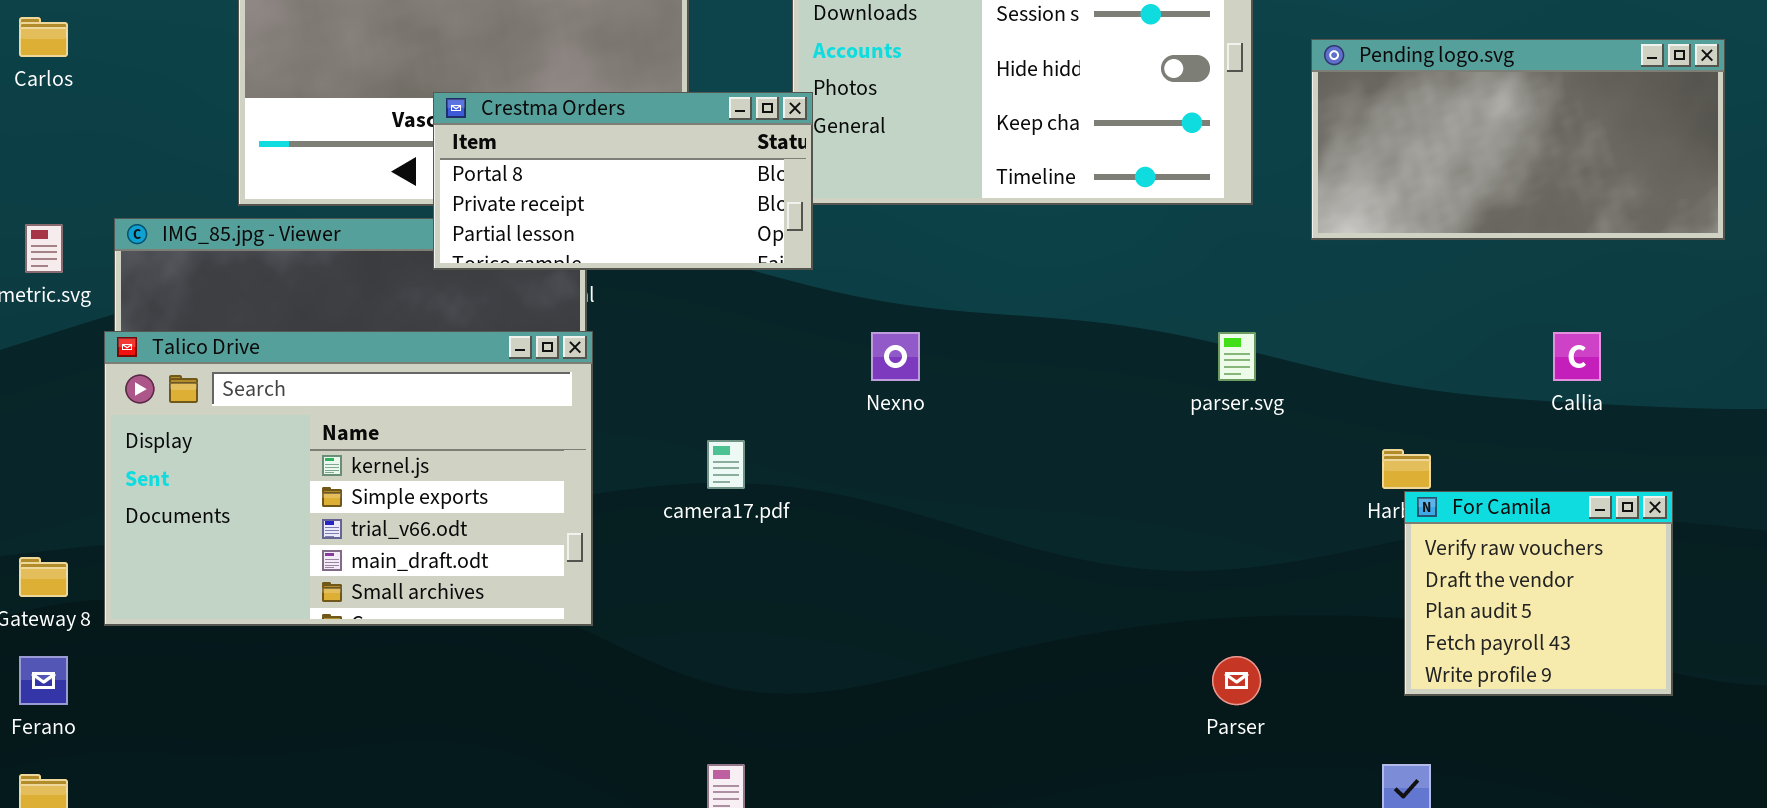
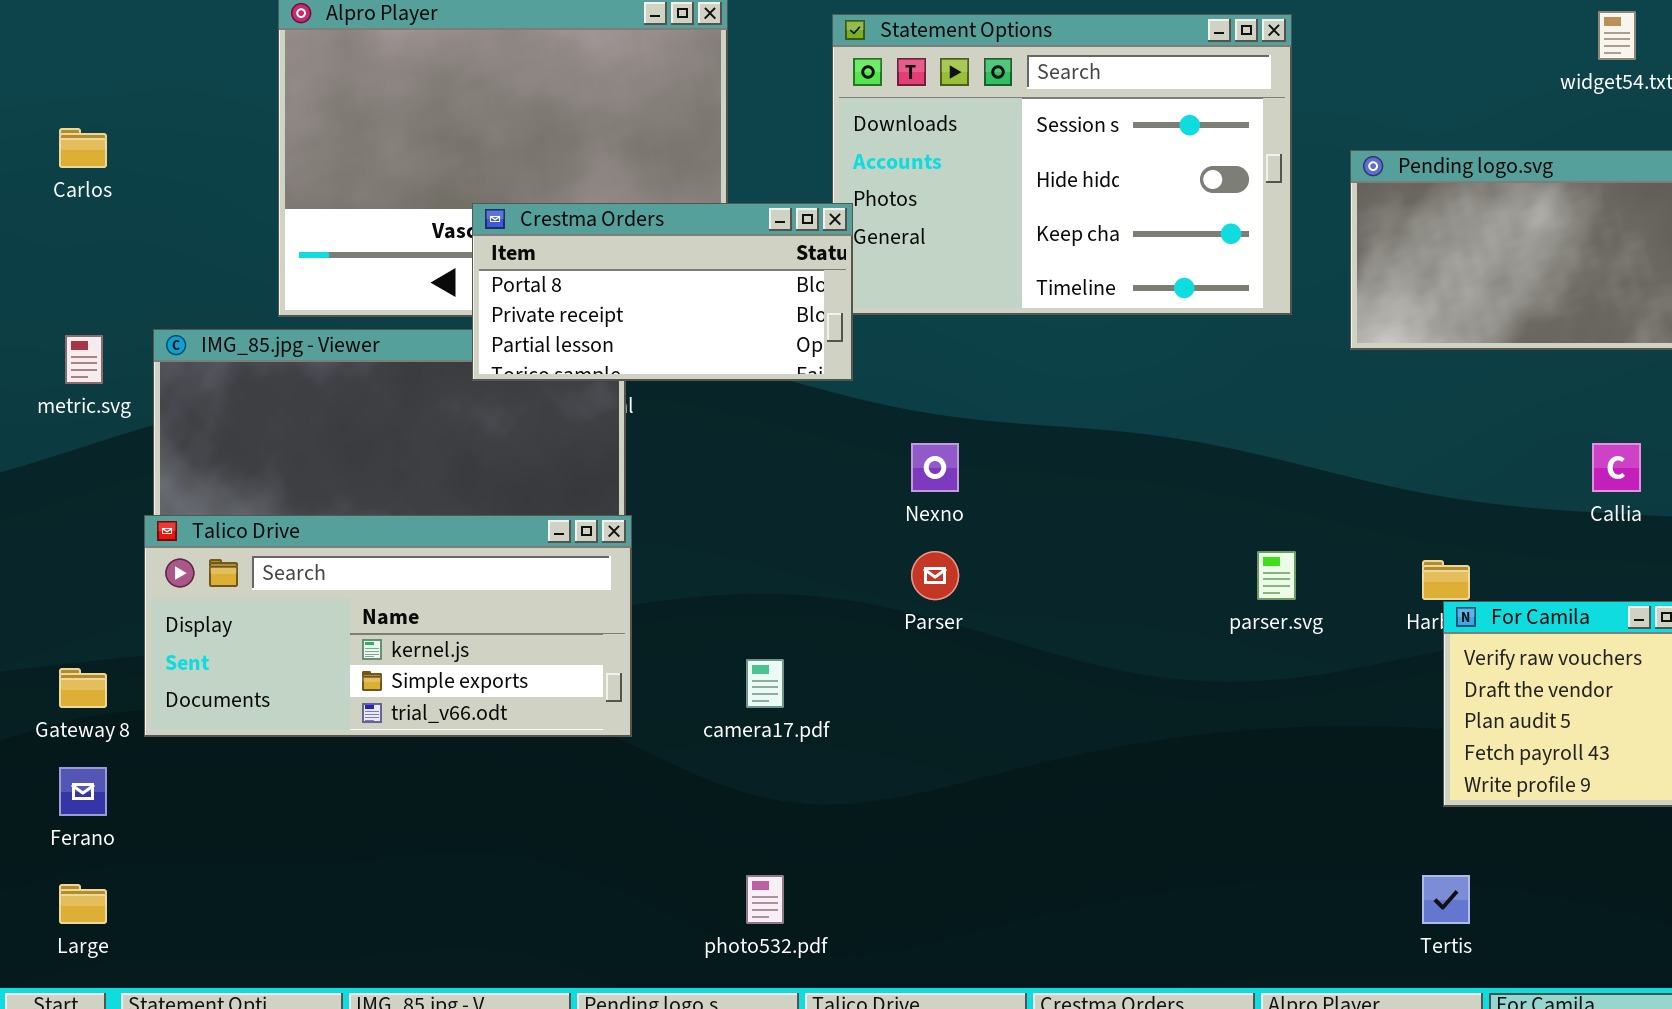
Talico Drive: [104,331,593,626] -> [144,515,632,737], resized
parser.svg: [1218,332,1256,381] -> [1257,551,1296,600], moved
camera17.pdf: [707,440,745,489] -> [746,659,784,708], moved
Parser: [1212,656,1261,705] -> [911,551,959,600], moved

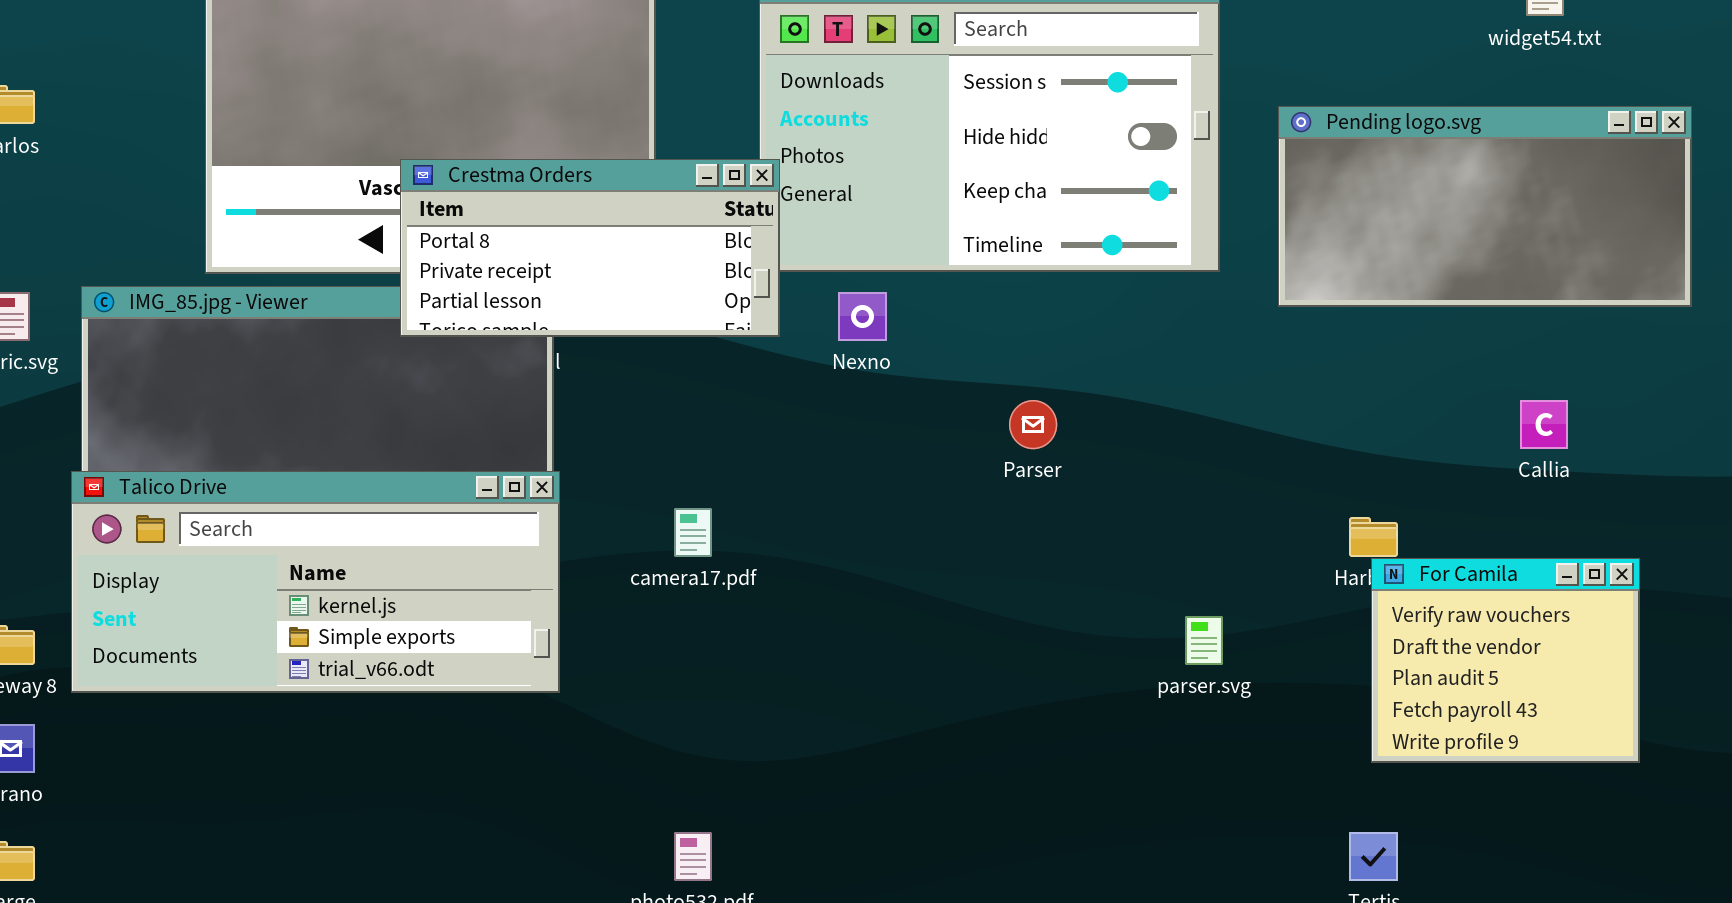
Nexno: [911,443,959,492] -> [838,292,887,341], moved
Parser: [911,551,959,600] -> [1009,400,1057,449], moved
parser.svg: [1257,551,1296,600] -> [1185,616,1223,665], moved
camera17.pdf: [746,659,784,708] -> [674,508,712,557], moved

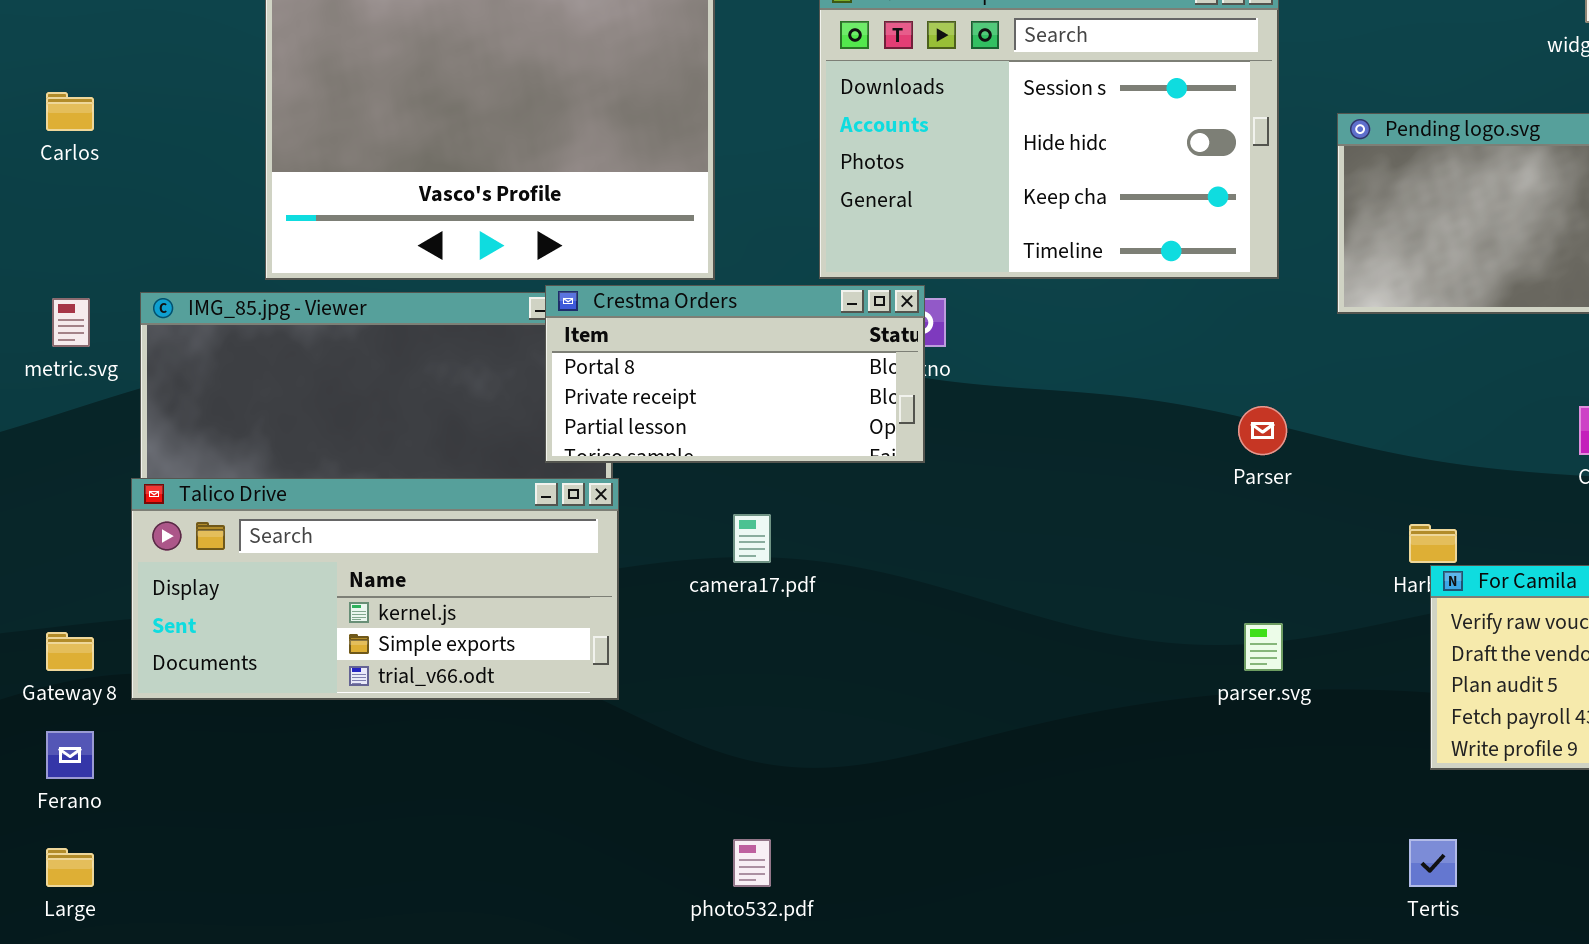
Crestma Orders: [400,159,780,337] -> [545,285,925,463], moved
Parser: [1009,400,1057,449] -> [1238,406,1287,455], moved

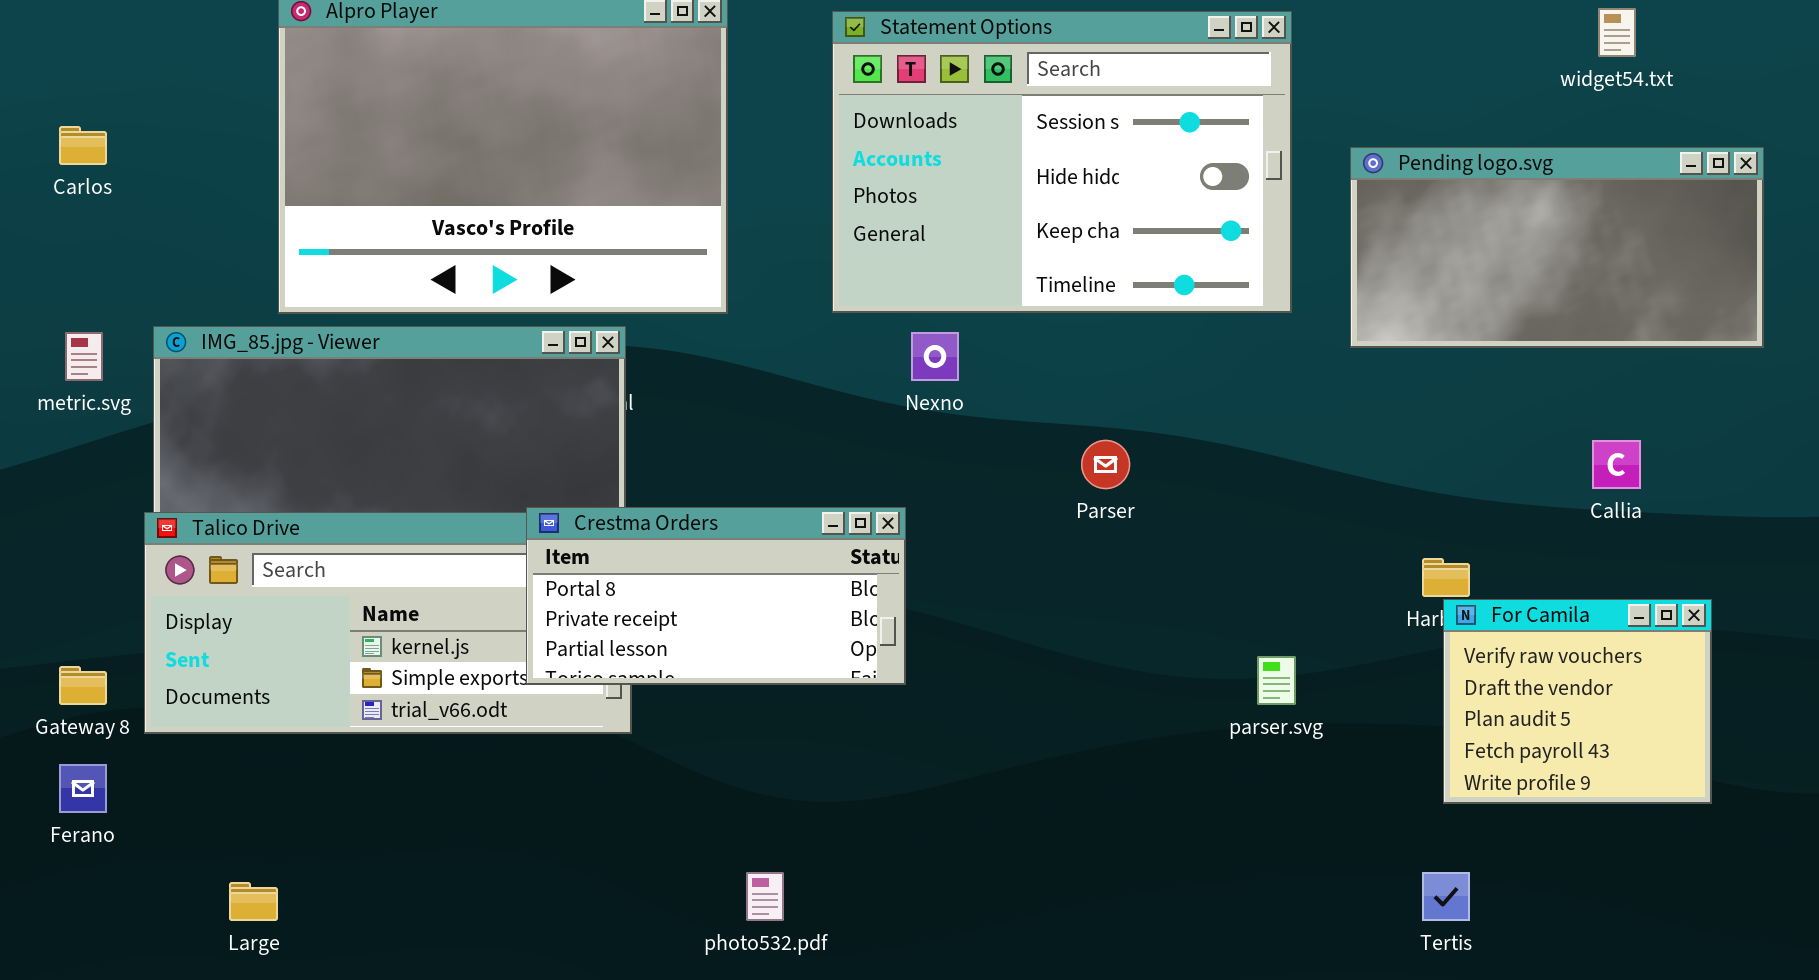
Crestma Orders: [545,285,925,463] -> [526,507,906,685], moved
Parser: [1238,406,1287,455] -> [1081,440,1130,489], moved
Large: [46,848,94,887] -> [229,882,278,921], moved

